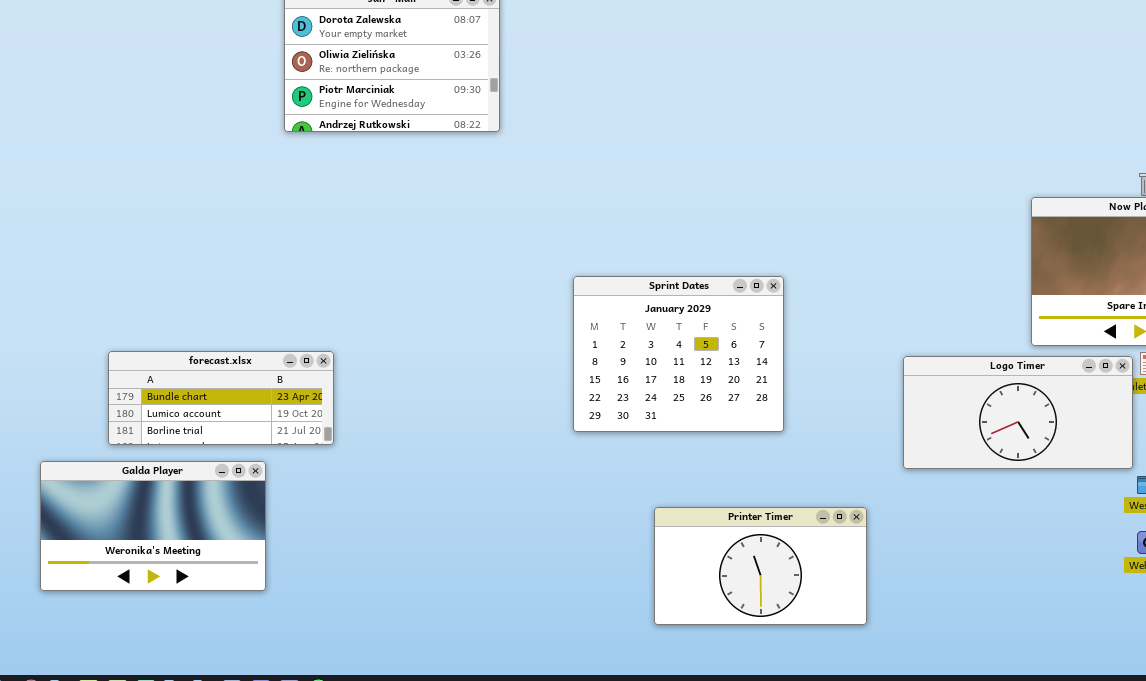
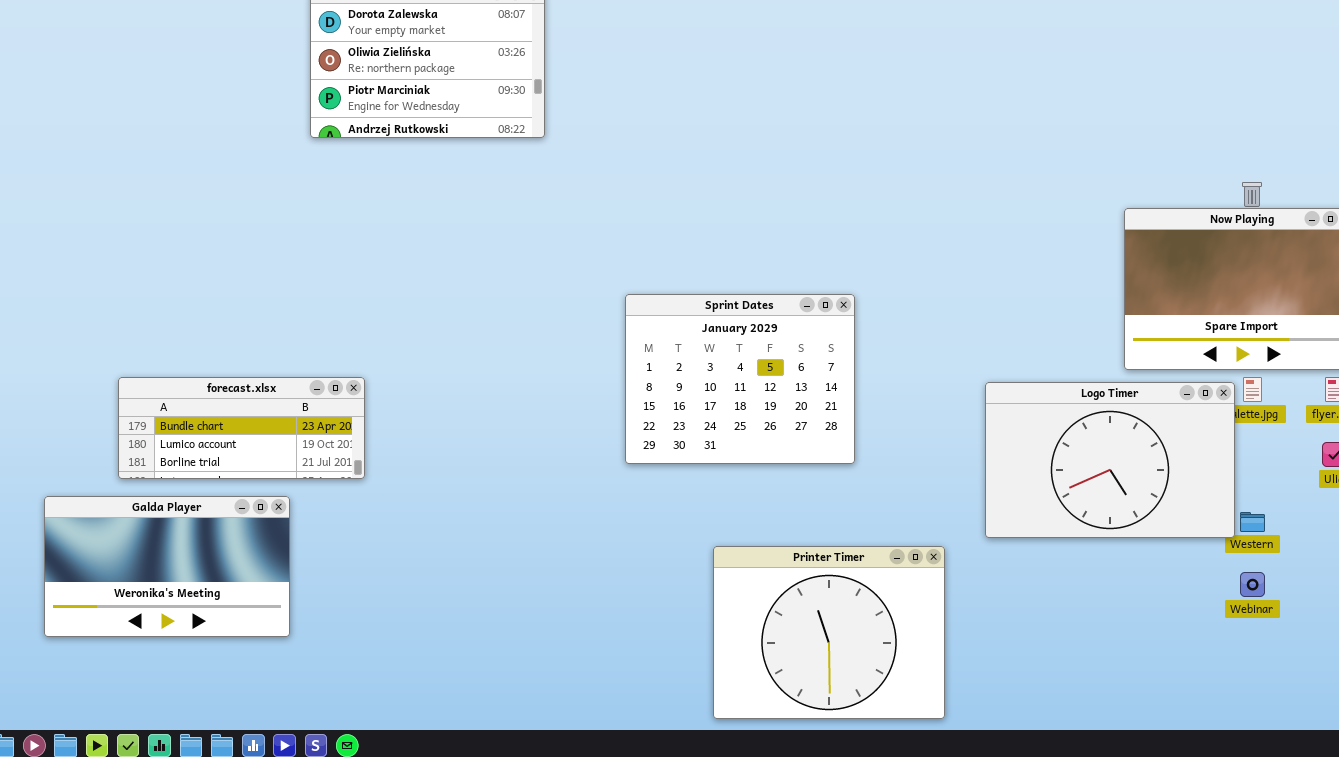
Logo Timer: [903,356,1133,469] -> [985,382,1235,538], resized
Printer Timer: [654,507,867,625] -> [713,546,945,719], resized

